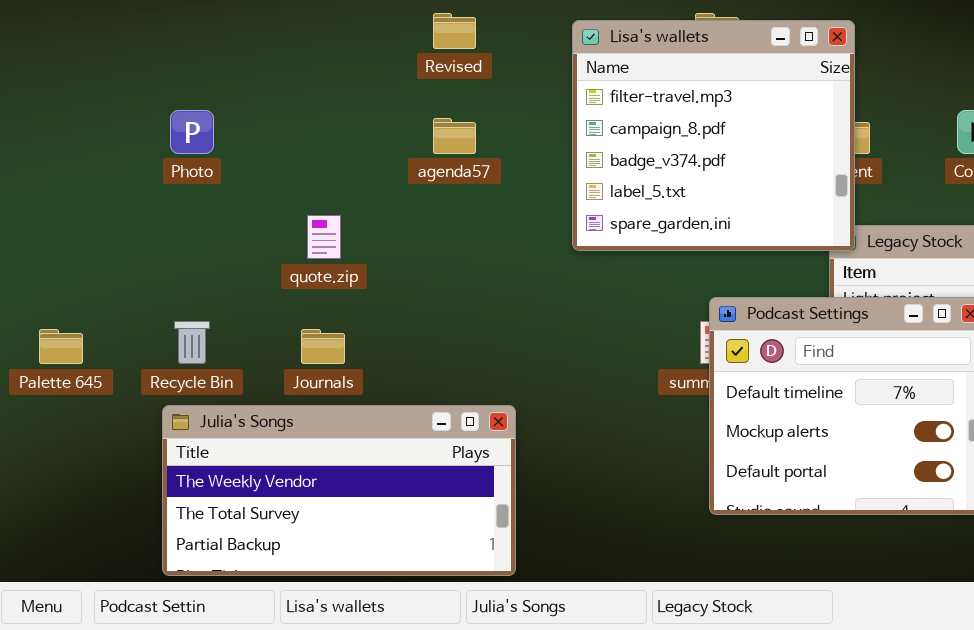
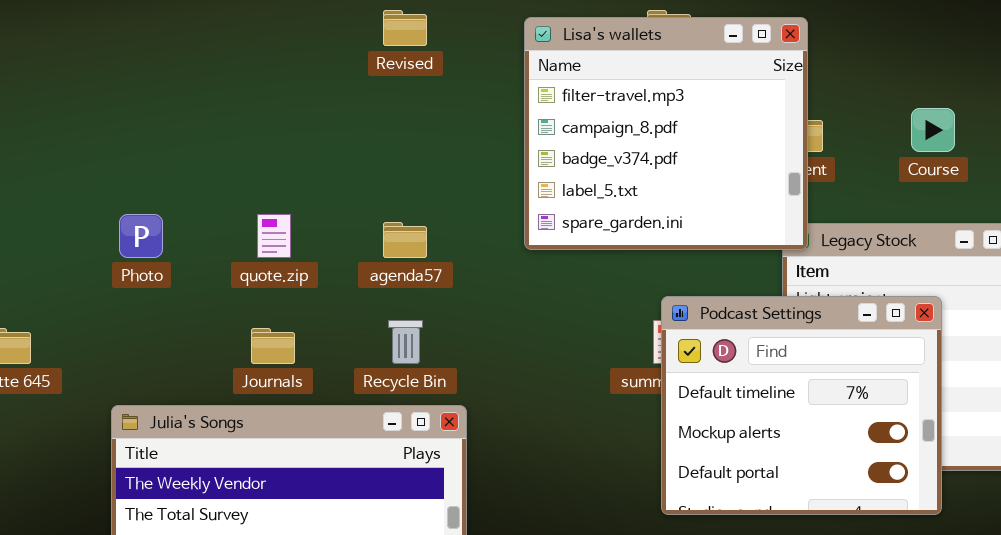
Photo: [170,110,214,154] -> [119,214,163,258], moved
agenda57: [433,118,476,154] -> [383,222,427,258], moved
Recycle Bin: [174,321,210,364] -> [388,320,423,364], moved

